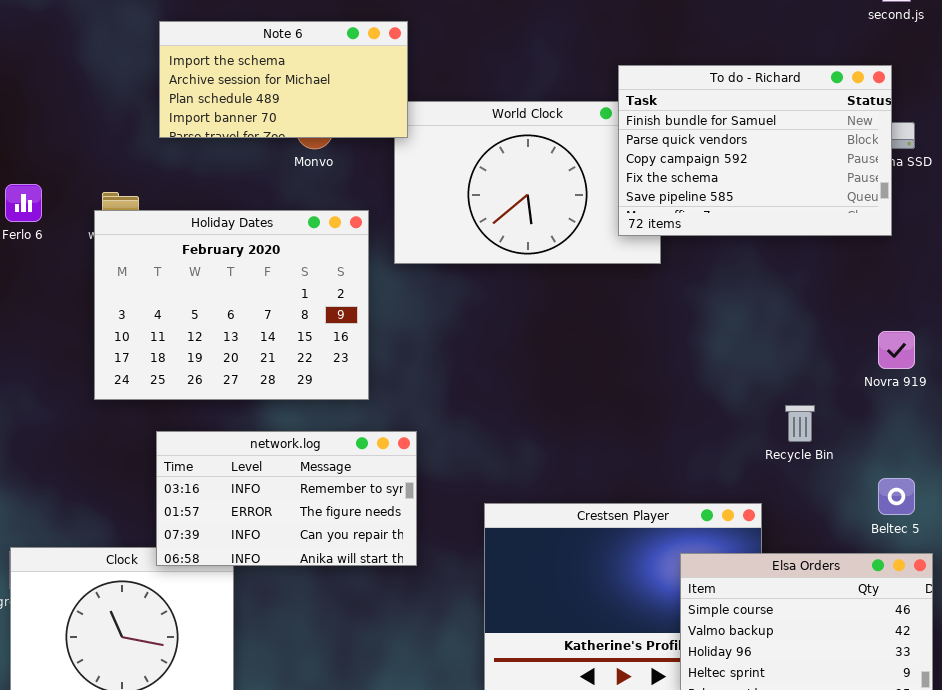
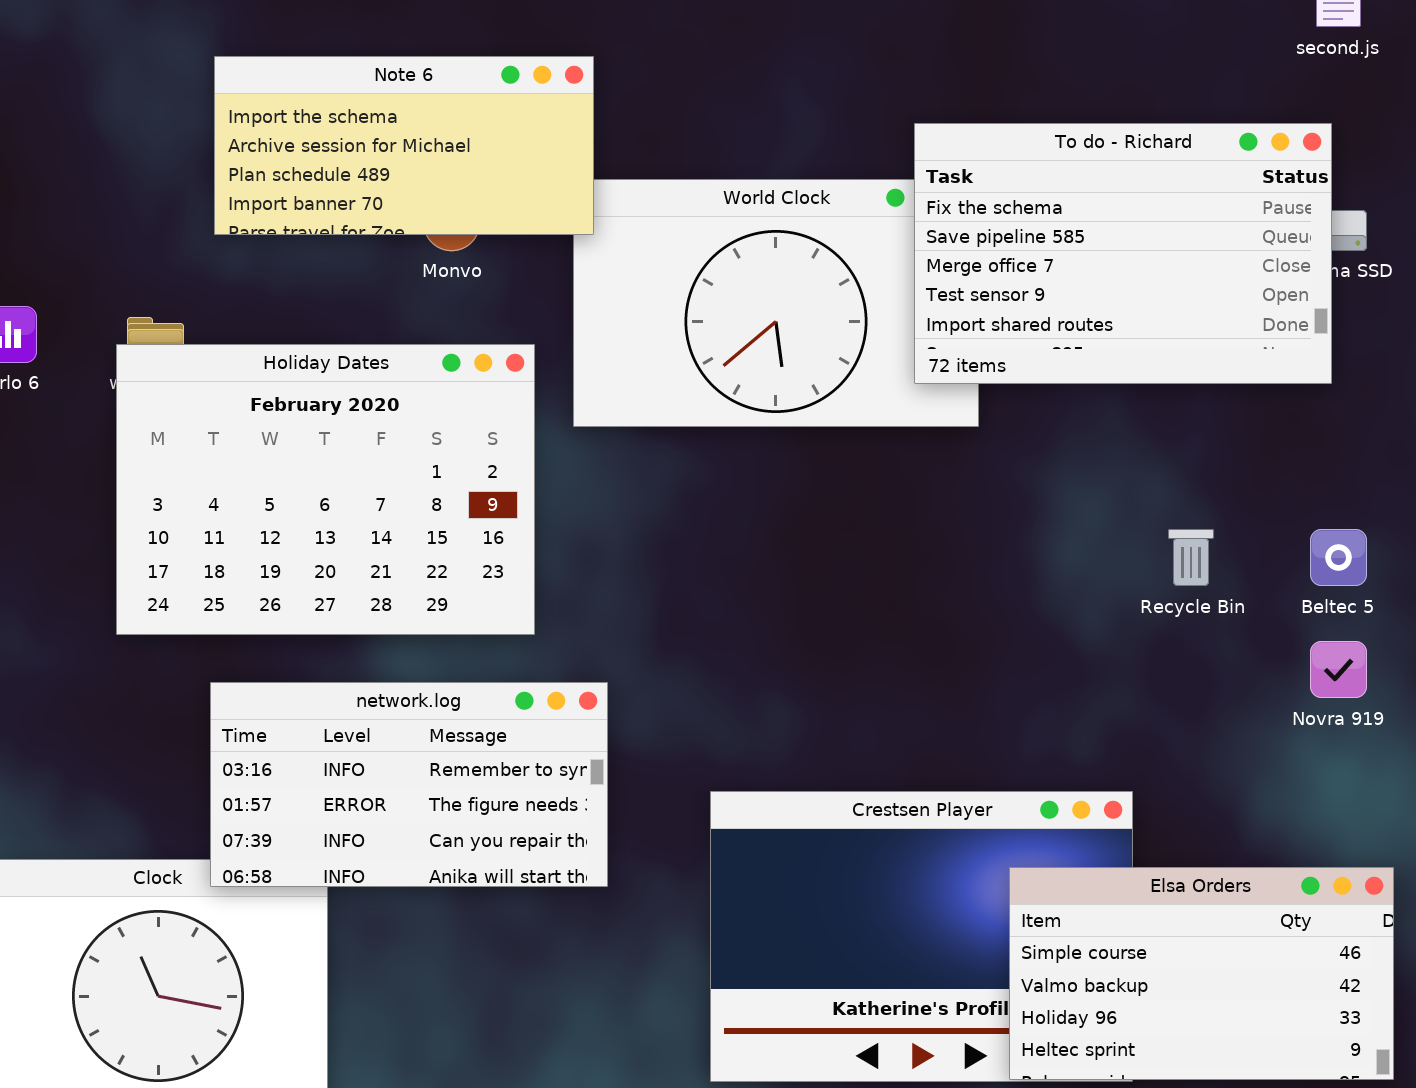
To do - Richard: [618,65,892,236] -> [914,123,1332,384], scrolled down 3 rows
Novra 919: [878,331,915,369] -> [1310,641,1367,698], moved
Recycle Bin: [785,405,815,442] -> [1168,529,1214,586], moved
Beltec 5: [878,478,915,515] -> [1310,529,1367,586], moved

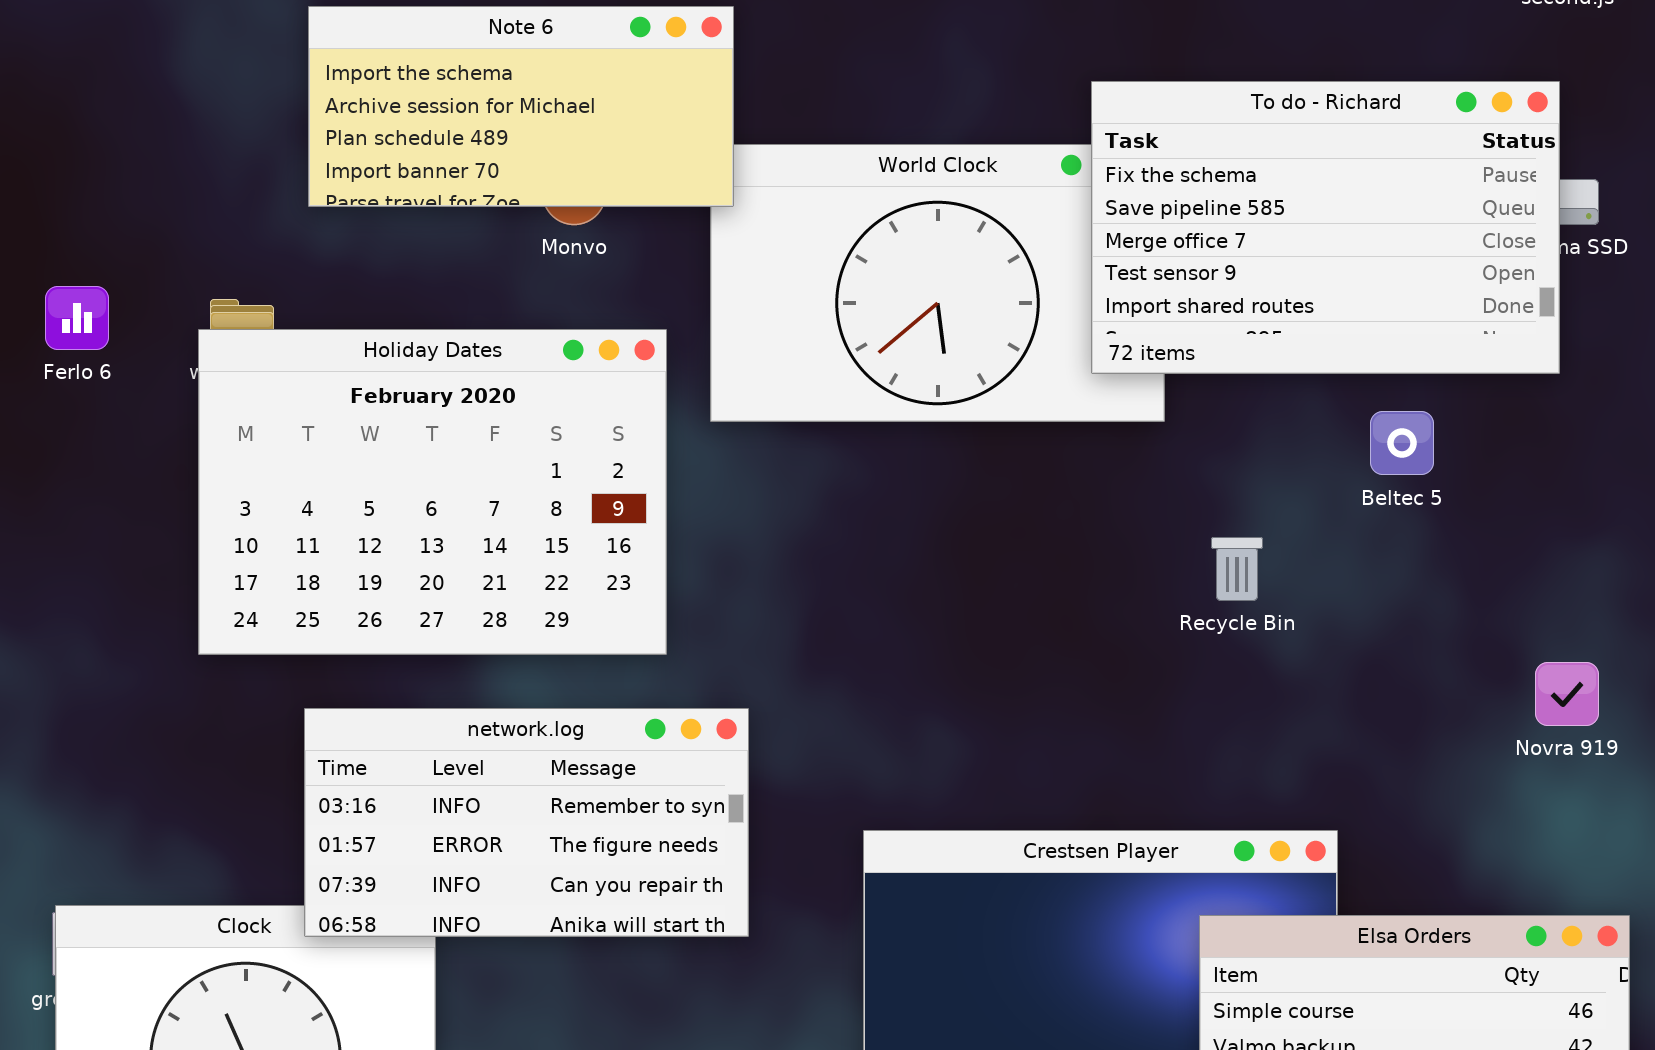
Recycle Bin: [1168,529,1214,586] -> [1211,537,1263,601], moved
Beltec 5: [1310,529,1367,586] -> [1370,411,1434,475], moved

